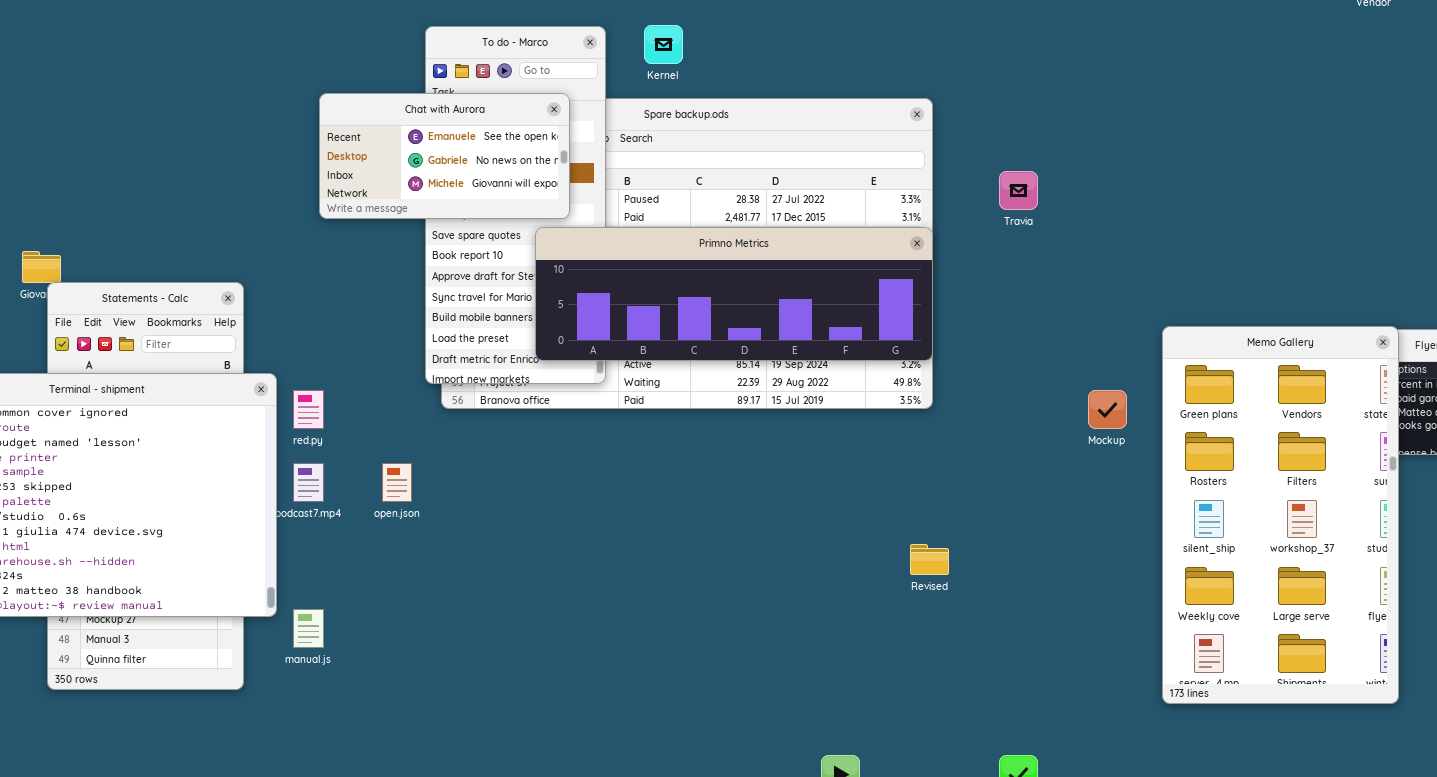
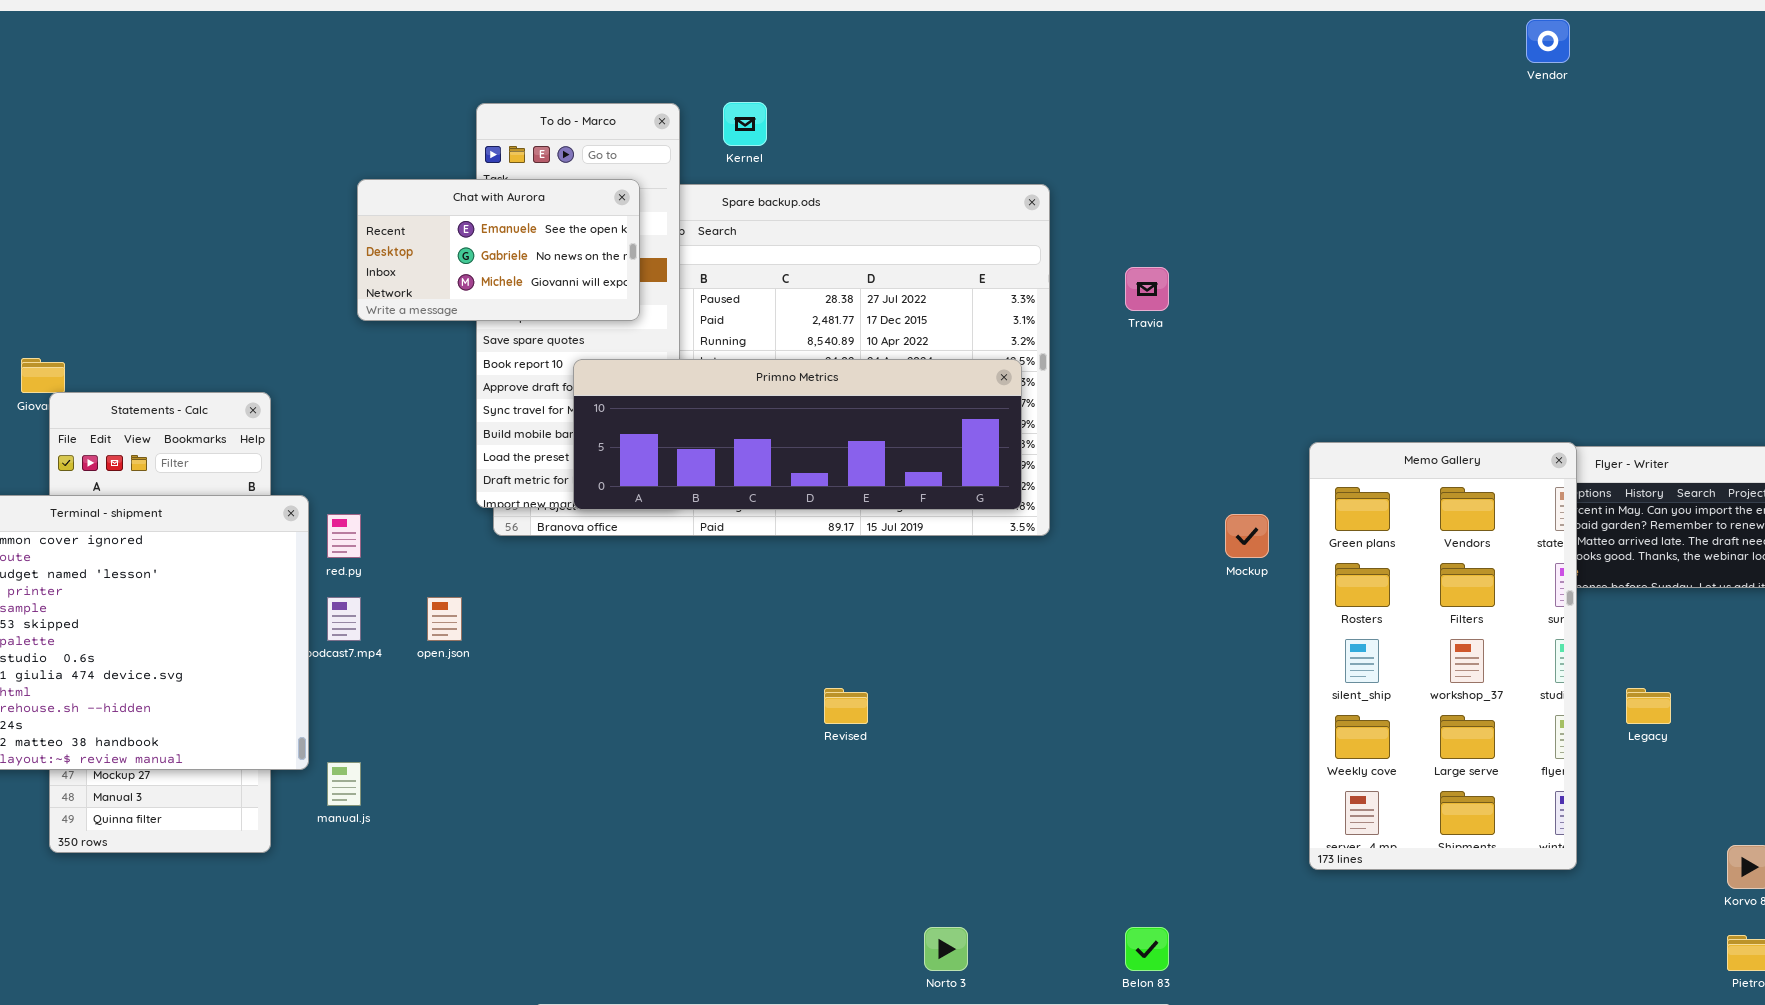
Primno Metrics: [535,227,933,361] -> [573,359,1022,510], moved
Revised: [910,544,949,575] -> [824,688,868,724], moved

